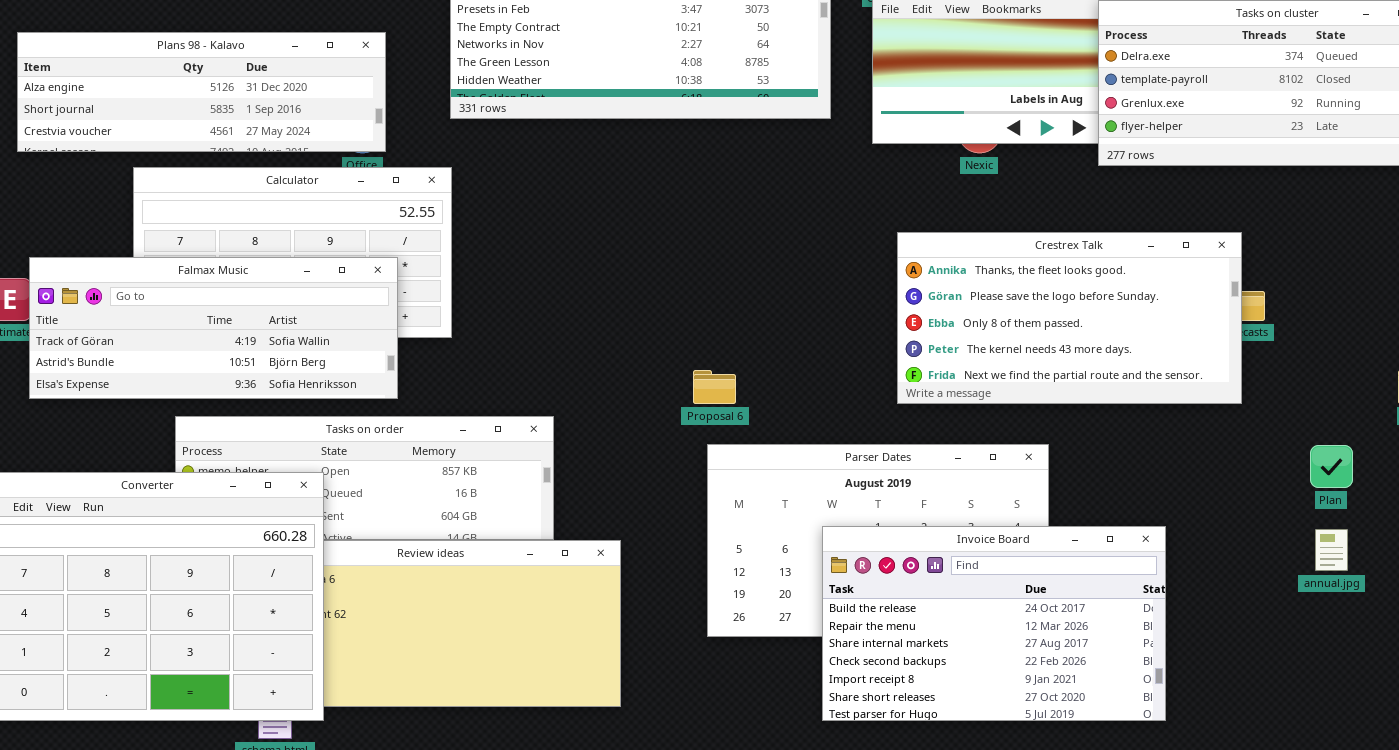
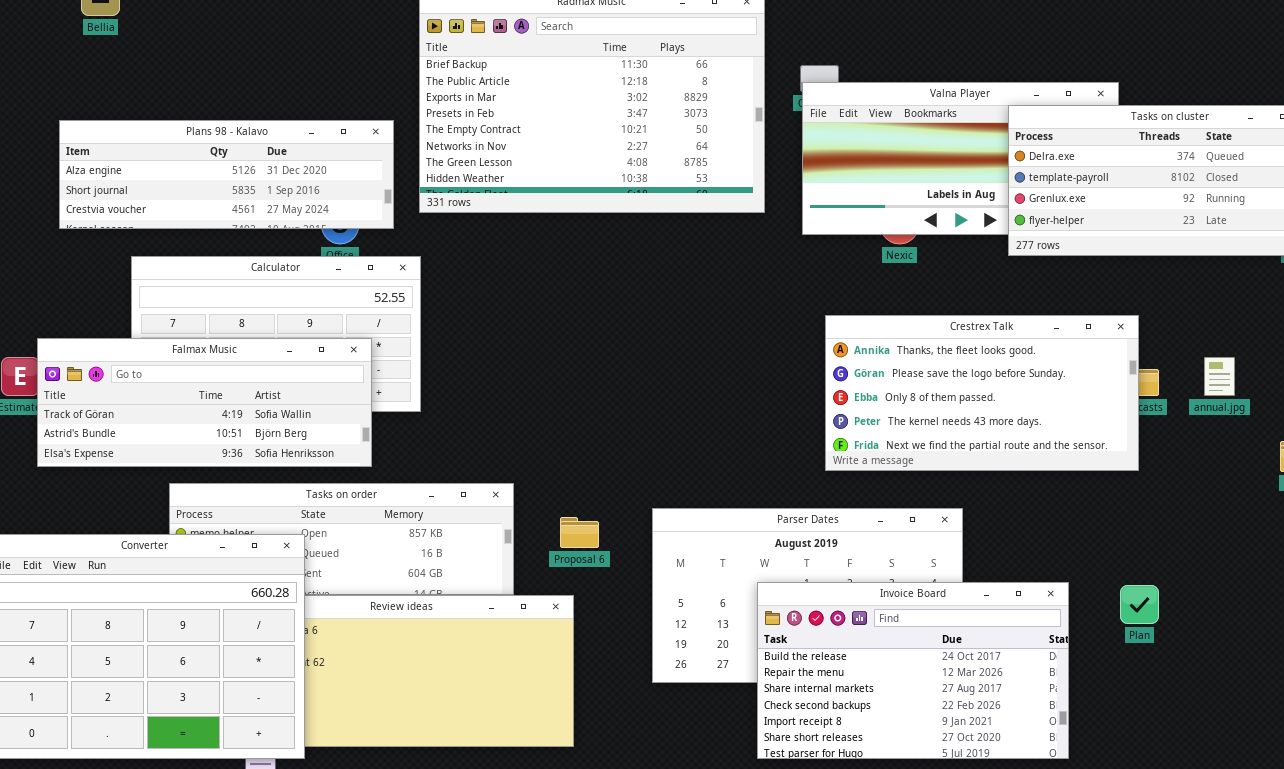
Plans 98 - Kalavo: [17,32,386,152] -> [59,120,394,229], moved
Proposal 6: [693,370,736,404] -> [560,517,599,548], moved
Plan: [1310,445,1353,488] -> [1120,585,1159,624], moved
annual.jpg: [1315,529,1348,571] -> [1204,357,1235,396], moved

